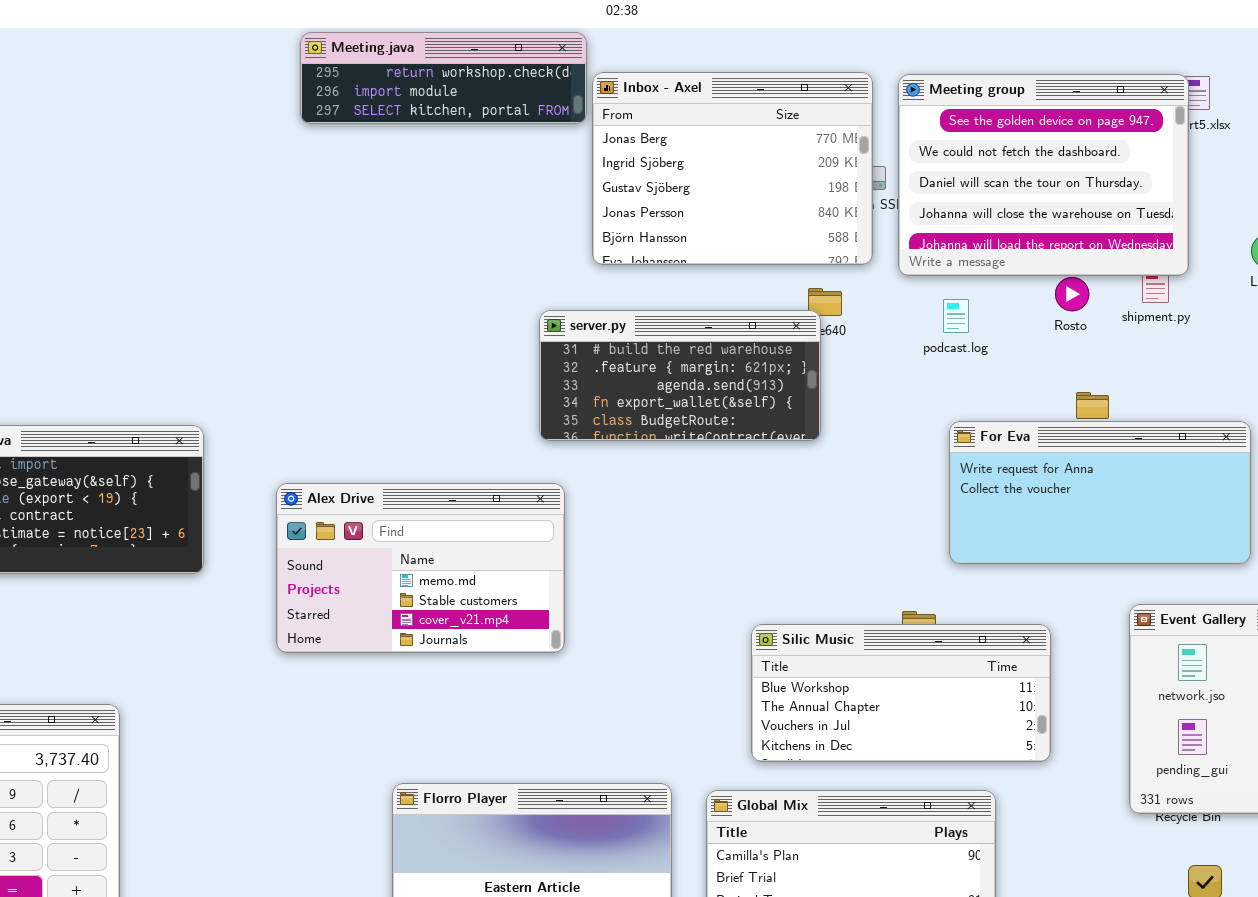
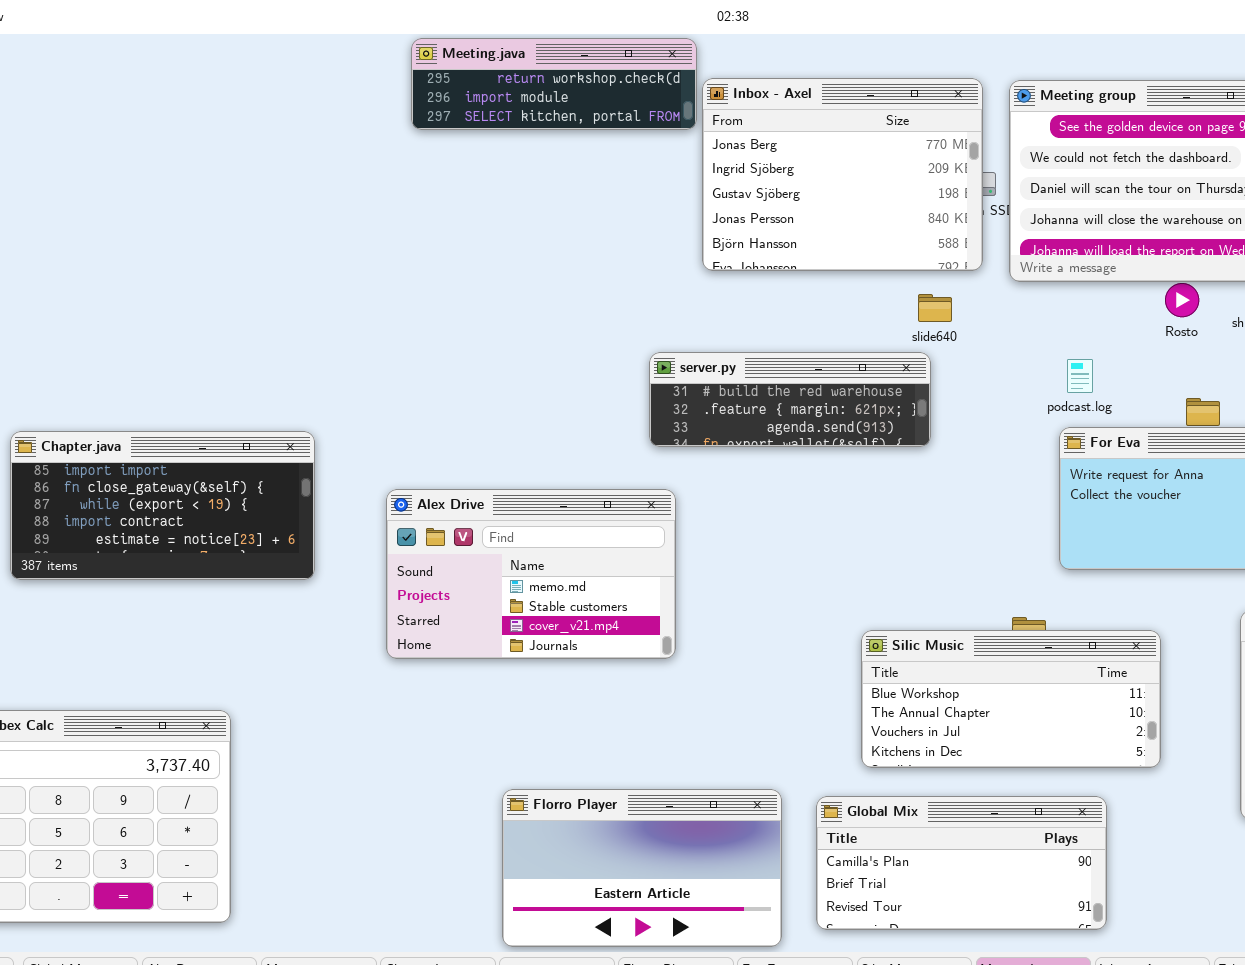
podcast.log: [943,299,969,333] -> [1067,359,1093,393], moved
server.py: [539,310,821,441] -> [649,352,931,447], resized

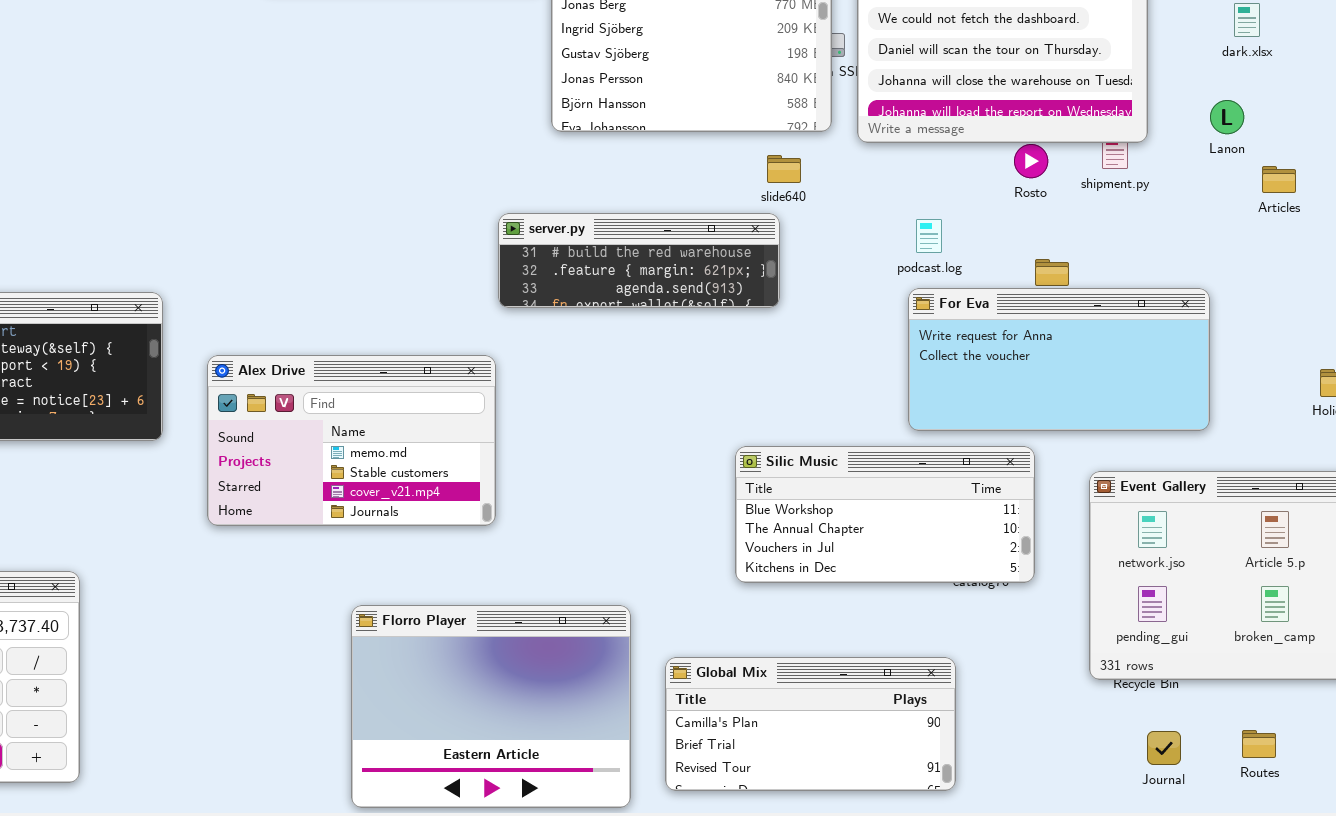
Alex Drive: [386,489,676,659] -> [207,355,496,526], moved
Silic Music: [861,630,1161,768] -> [735,446,1035,583], moved
Florro Player: [502,789,782,947] -> [351,605,631,808], resized

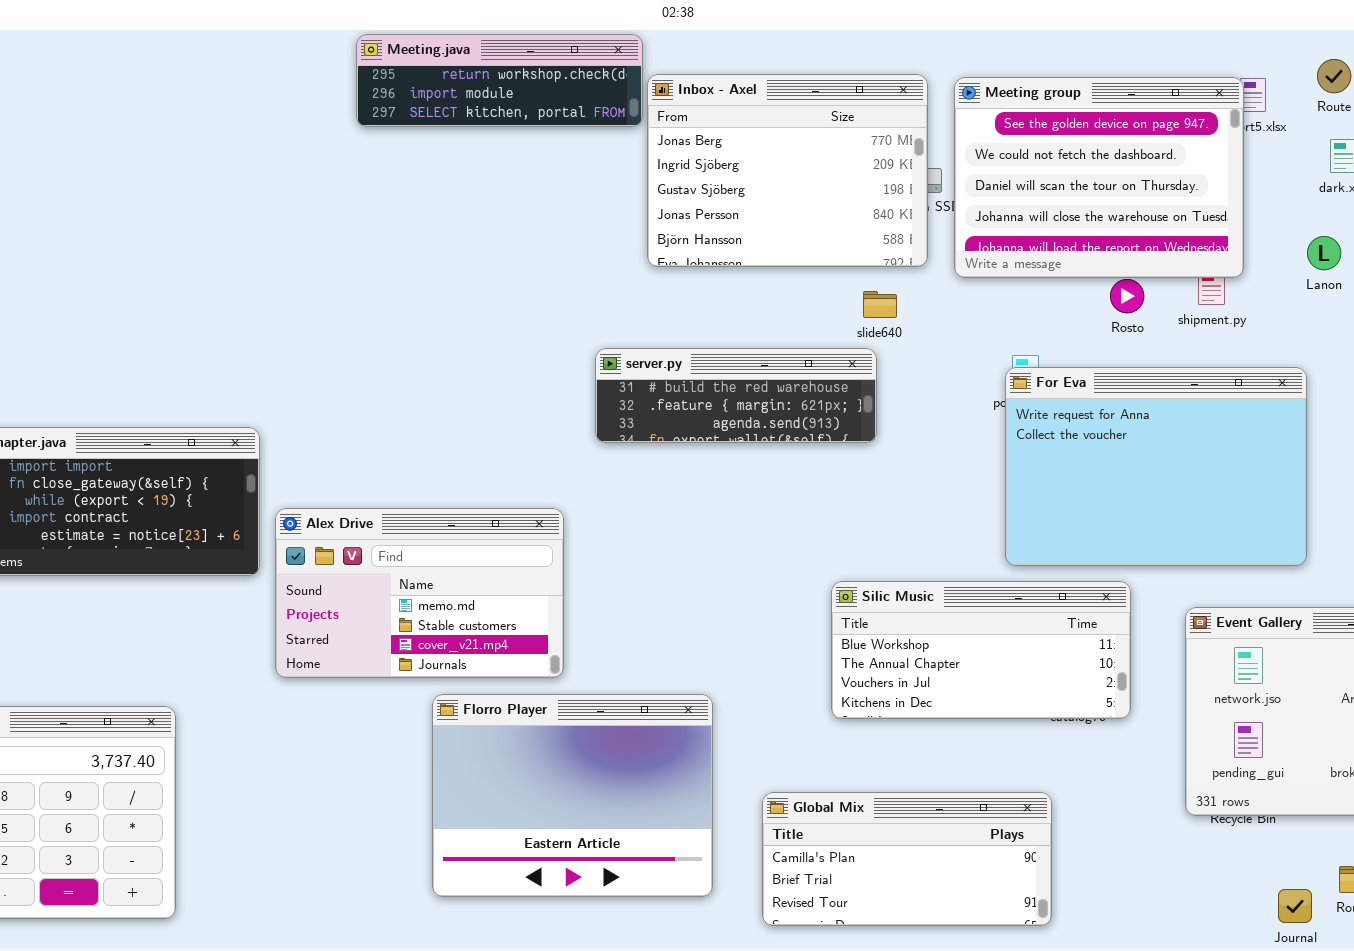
For Eva: [908,288,1210,431] -> [1005,367,1307,566], resized
Alex Drive: [207,355,496,526] -> [275,508,564,678], moved
Florro Player: [351,605,631,808] -> [432,694,713,897], moved
Journal: [1147,731,1181,765] -> [1278,889,1312,923], moved

